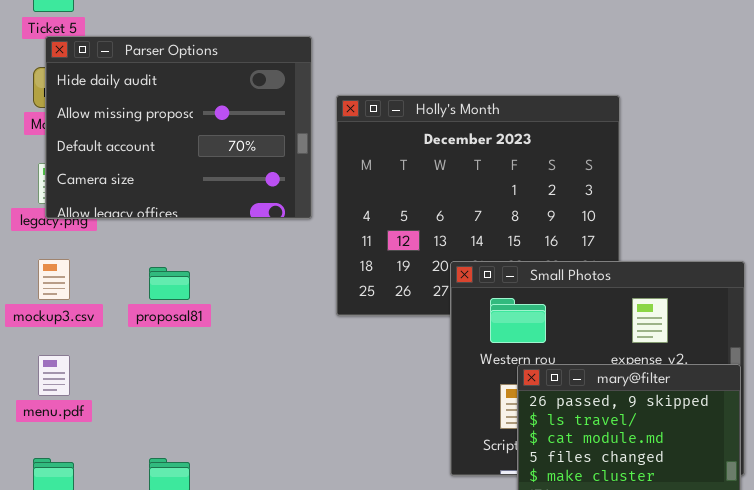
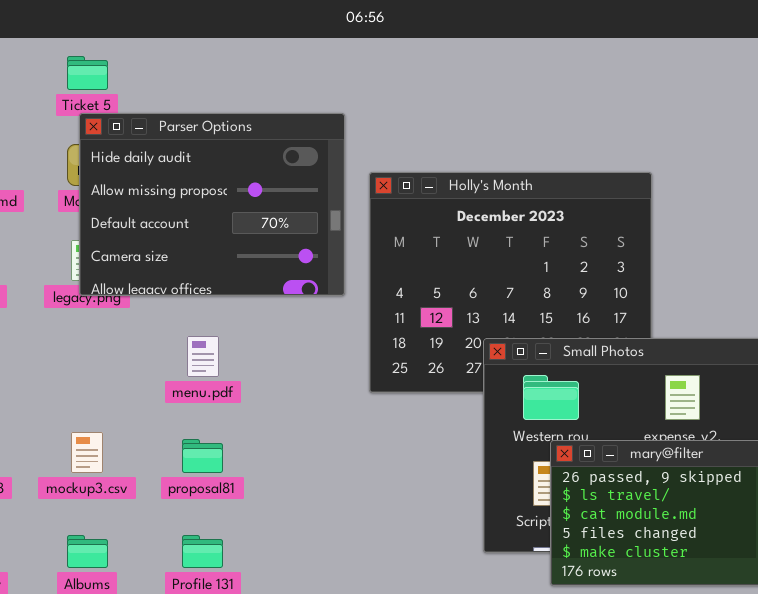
mockup3.csv: [38,259,70,300] -> [71,432,103,473], moved
proposal81: [149,267,190,300] -> [182,439,223,473], moved
menu.pdf: [38,355,70,396] -> [187,336,219,377], moved

